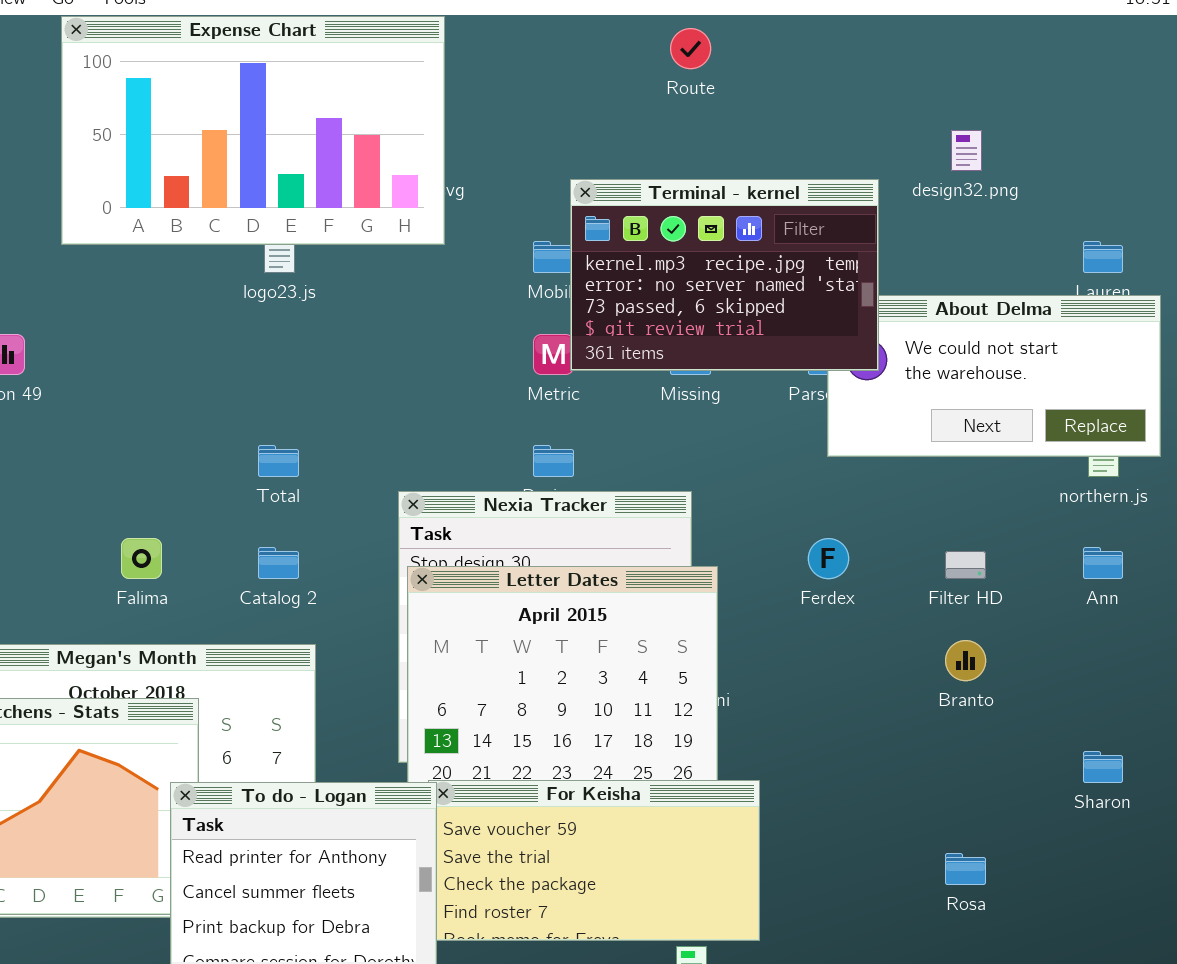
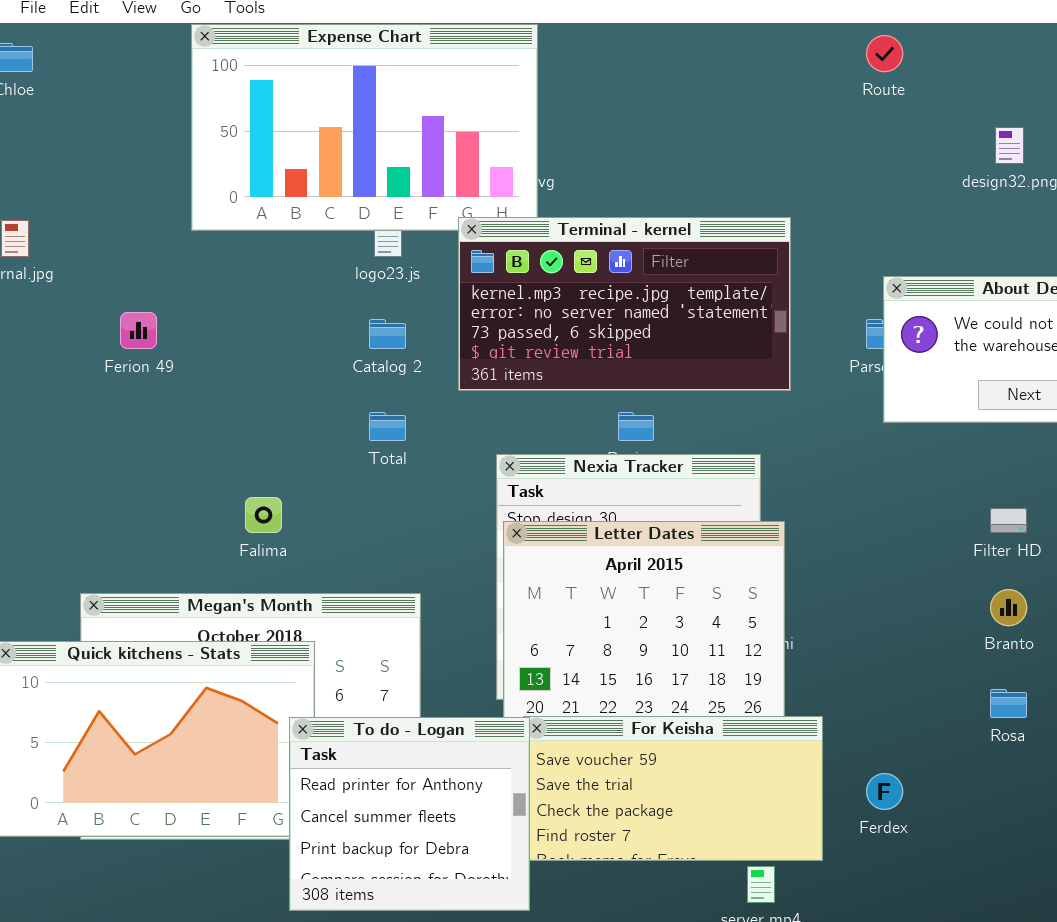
Route: [670,28,711,69] -> [866,35,903,72], moved
Terminal - kernel: [570,179,879,371] -> [458,217,791,391], moved, resized
Ferdex: [808,538,849,579] -> [866,773,903,810], moved
Catalog 2: [258,547,299,579] -> [369,319,406,349], moved
Rosa: [945,853,986,885] -> [990,689,1027,718], moved

